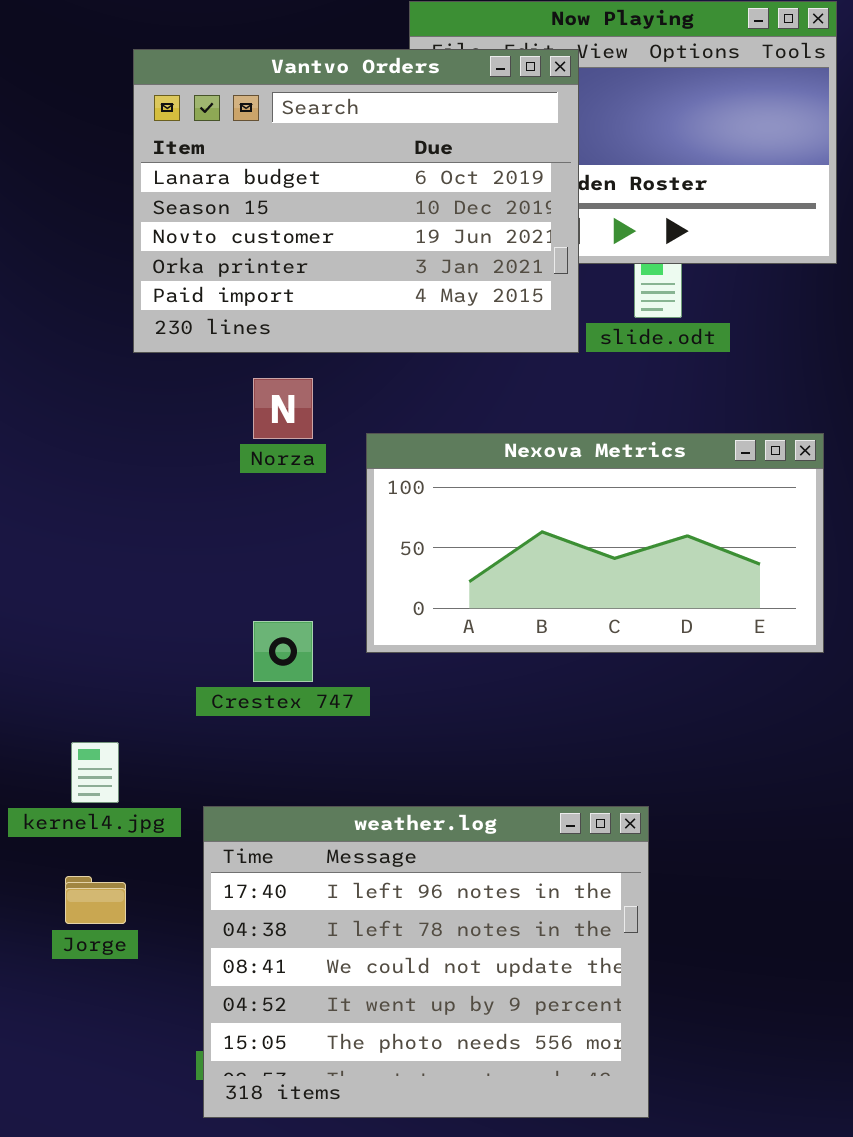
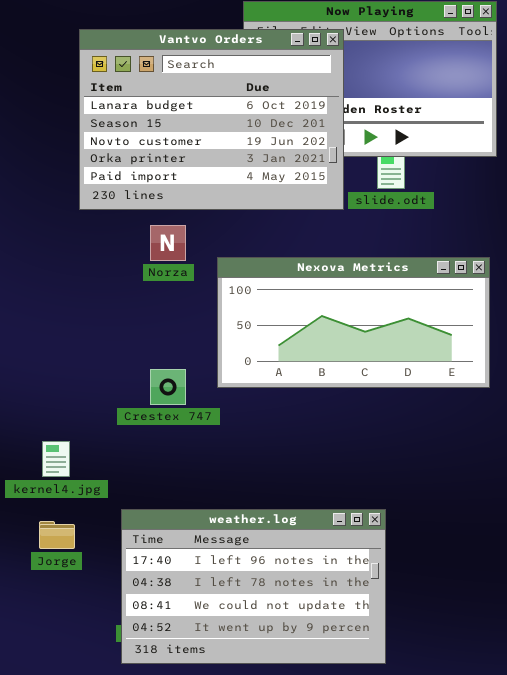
weather.log: [203,806,649,1118] -> [121,509,386,664], resized

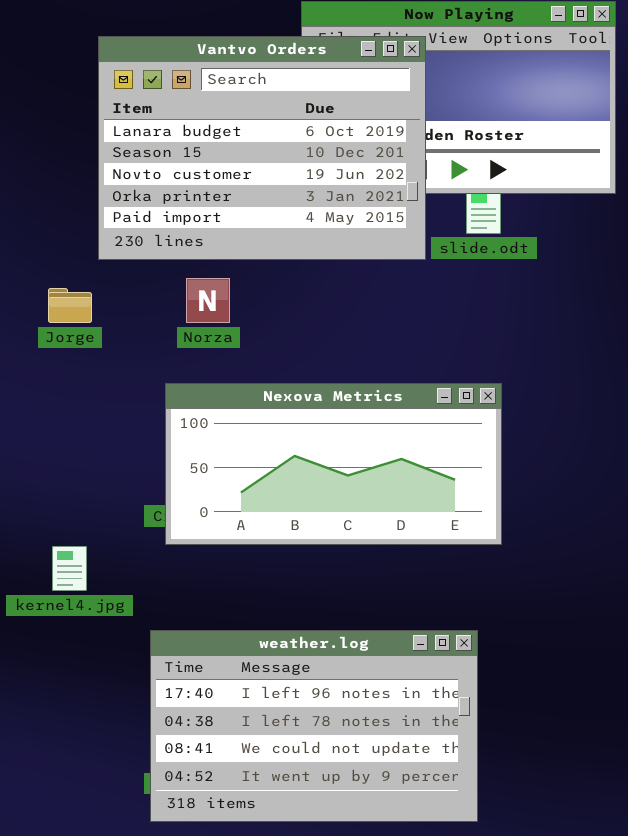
Nexova Metrics: [217,257,490,388] -> [165,383,502,545], moved
Jorge: [39,521,75,549] -> [48,288,92,323], moved

